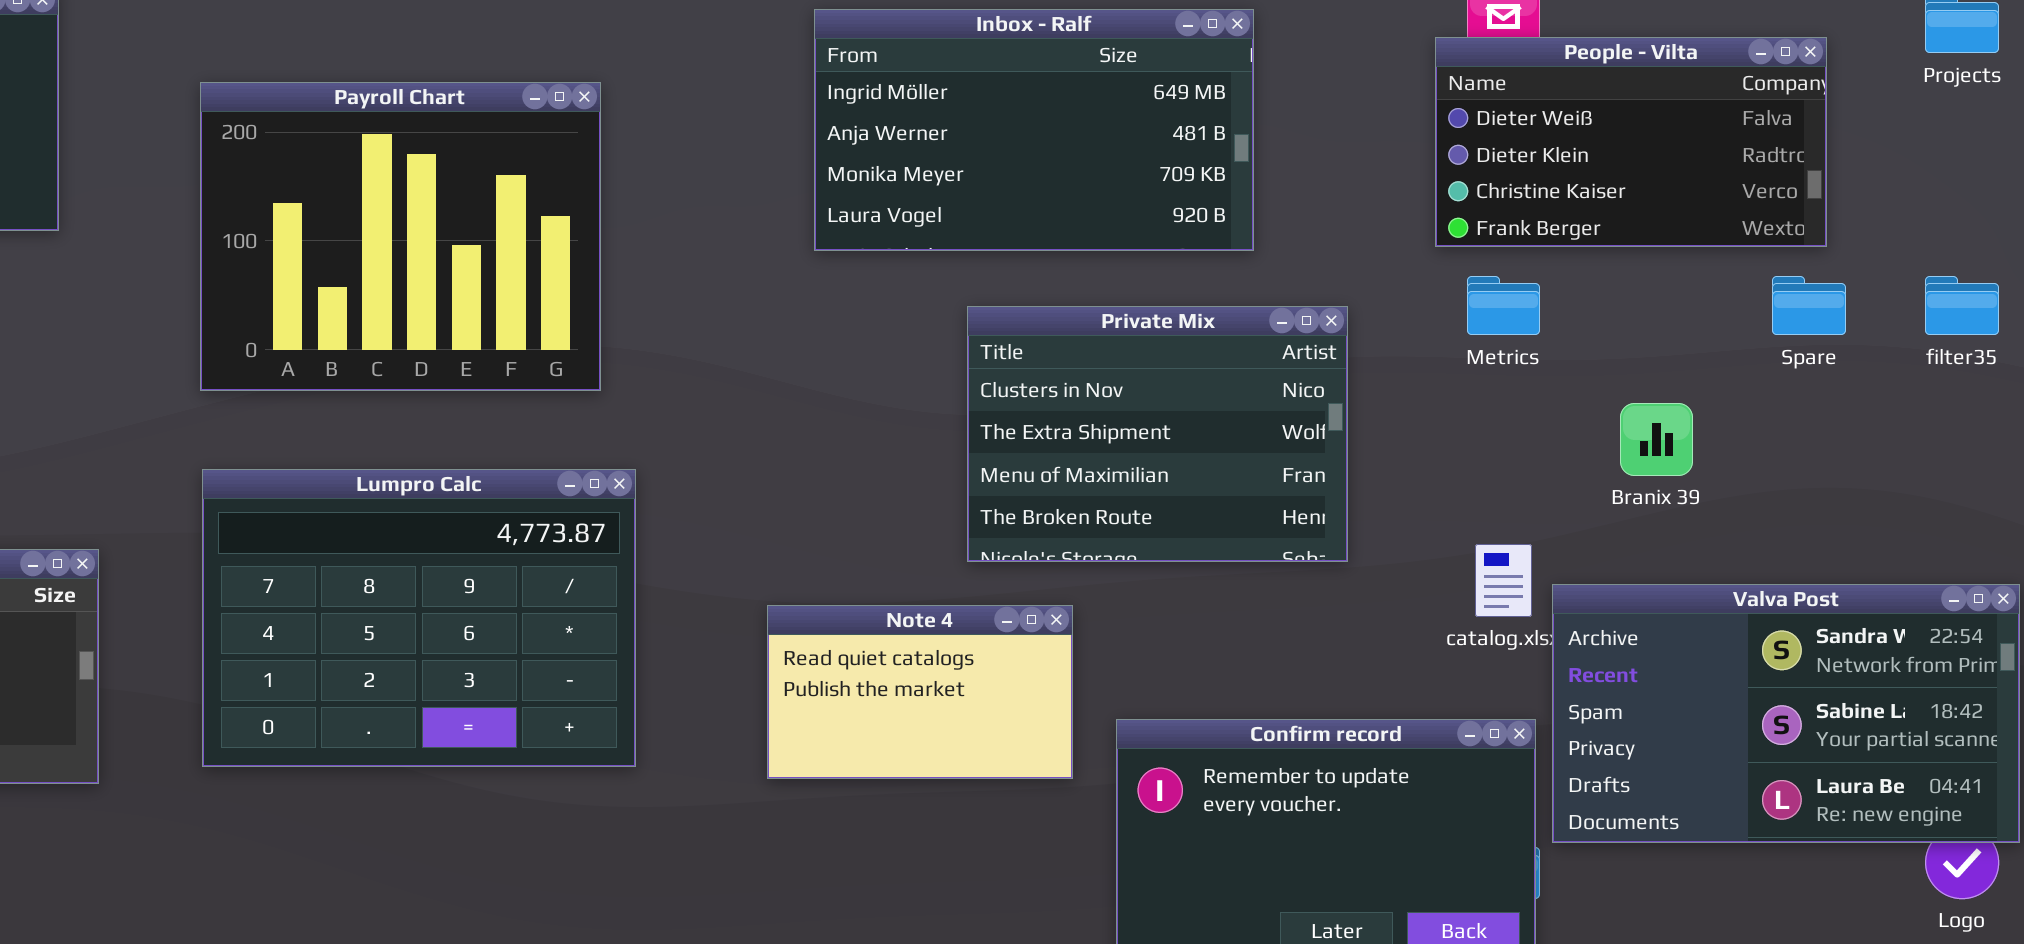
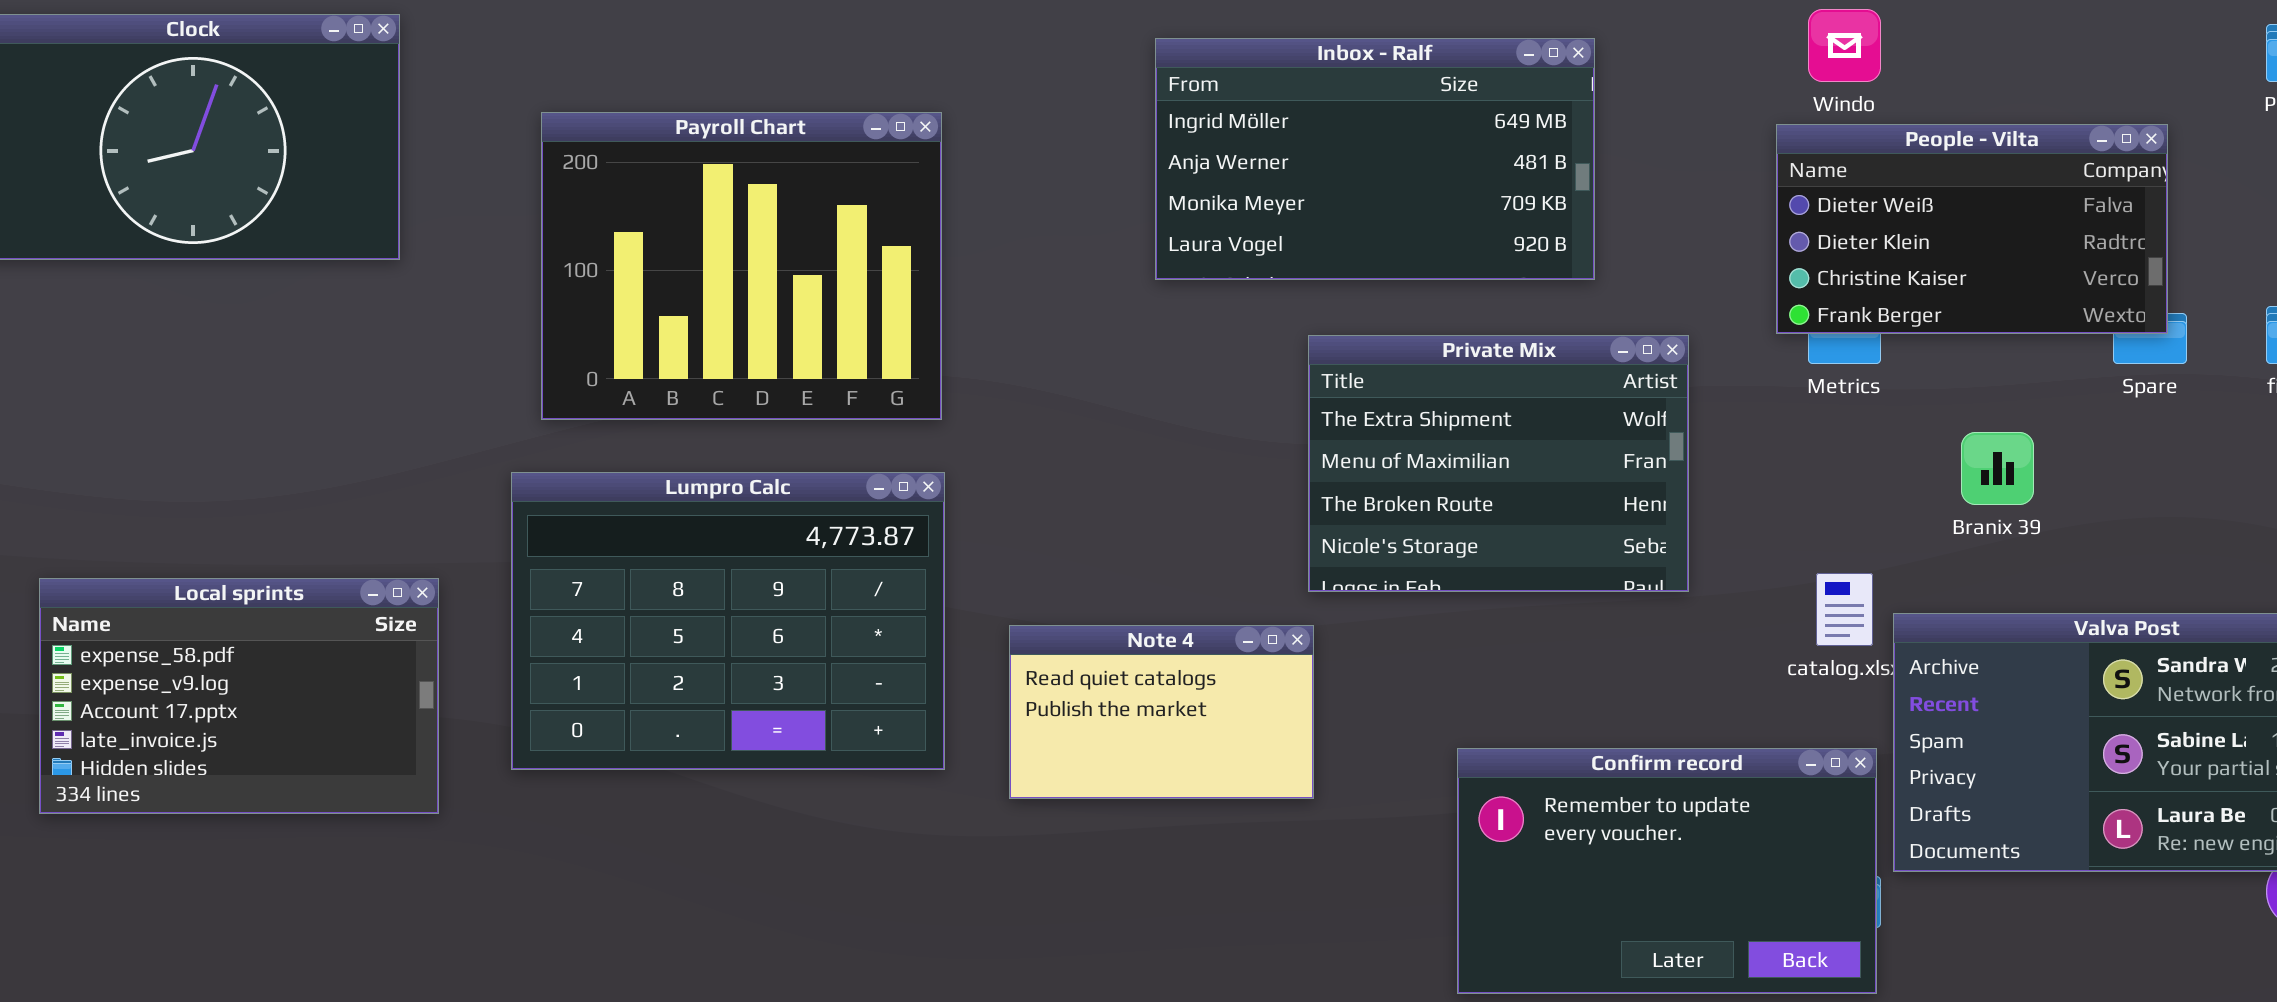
People - Vilta: [1435,37,1827,247] -> [1776,124,2168,334], moved
Private Mix: [967,306,1348,562] -> [1308,335,1689,592], scrolled down 1 row
Lumpro Calc: [202,469,636,767] -> [511,472,945,770], moved
Note 4: [767,605,1073,779] -> [1009,625,1314,799], moved

